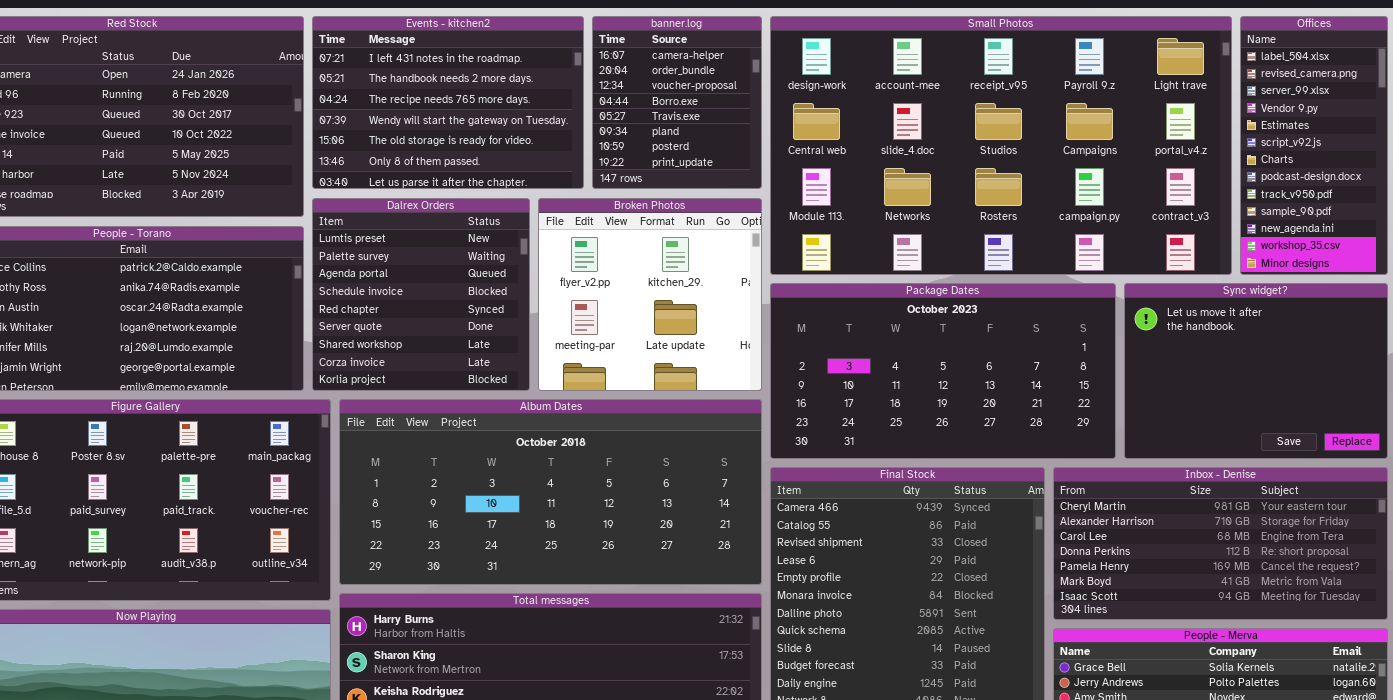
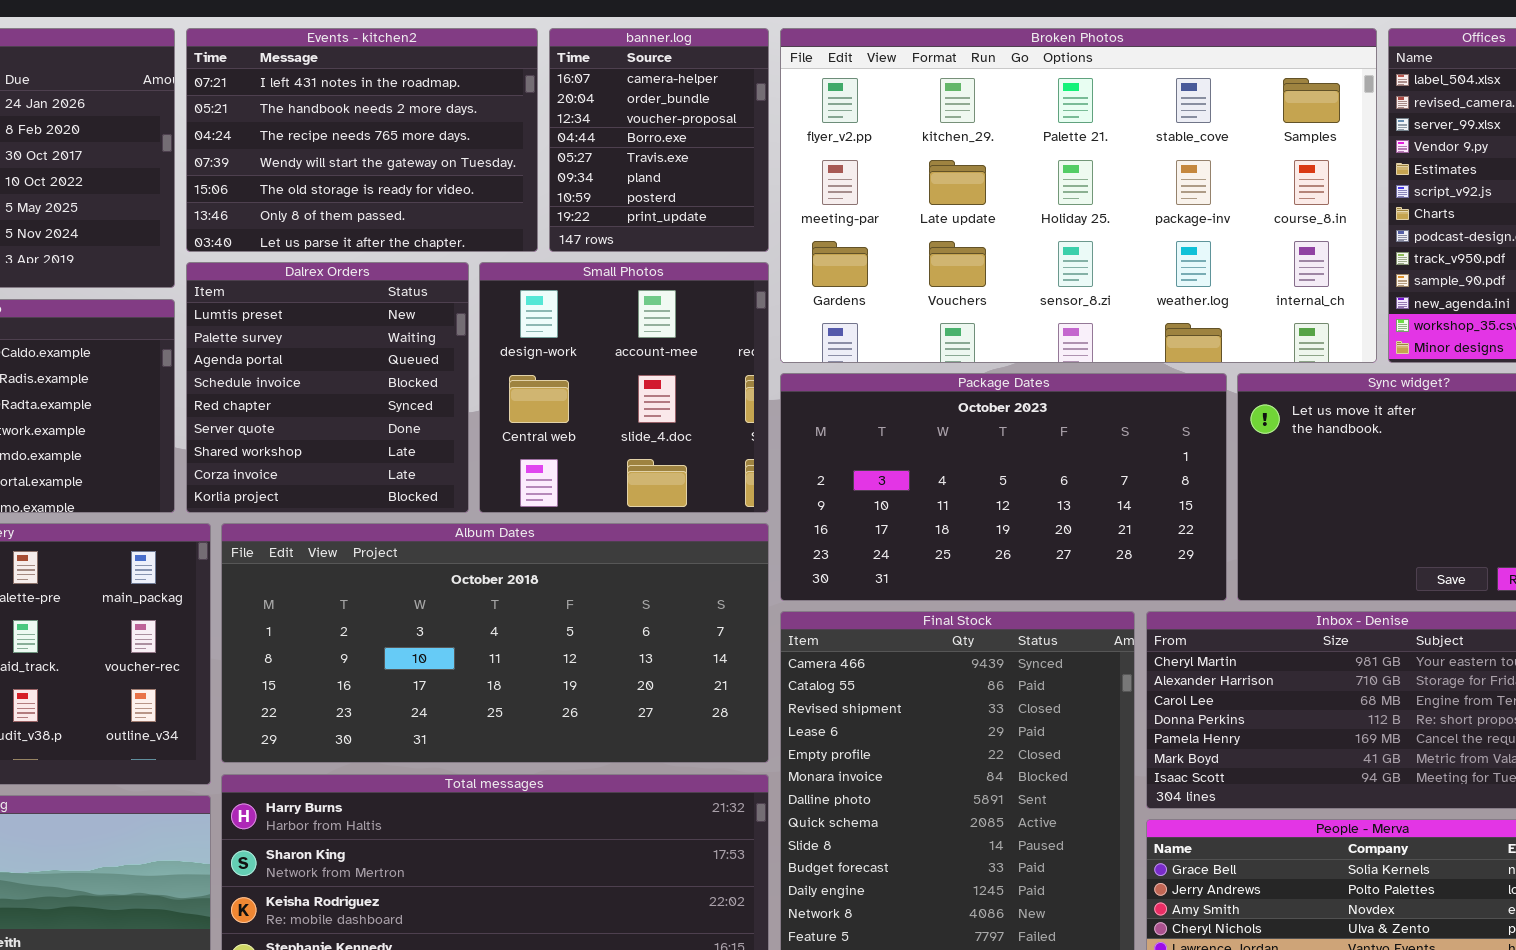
Small Photos: [770,16,1232,275] -> [479,262,769,513], moved, resized
Broken Photos: [538,198,762,391] -> [780,28,1377,363], moved, resized

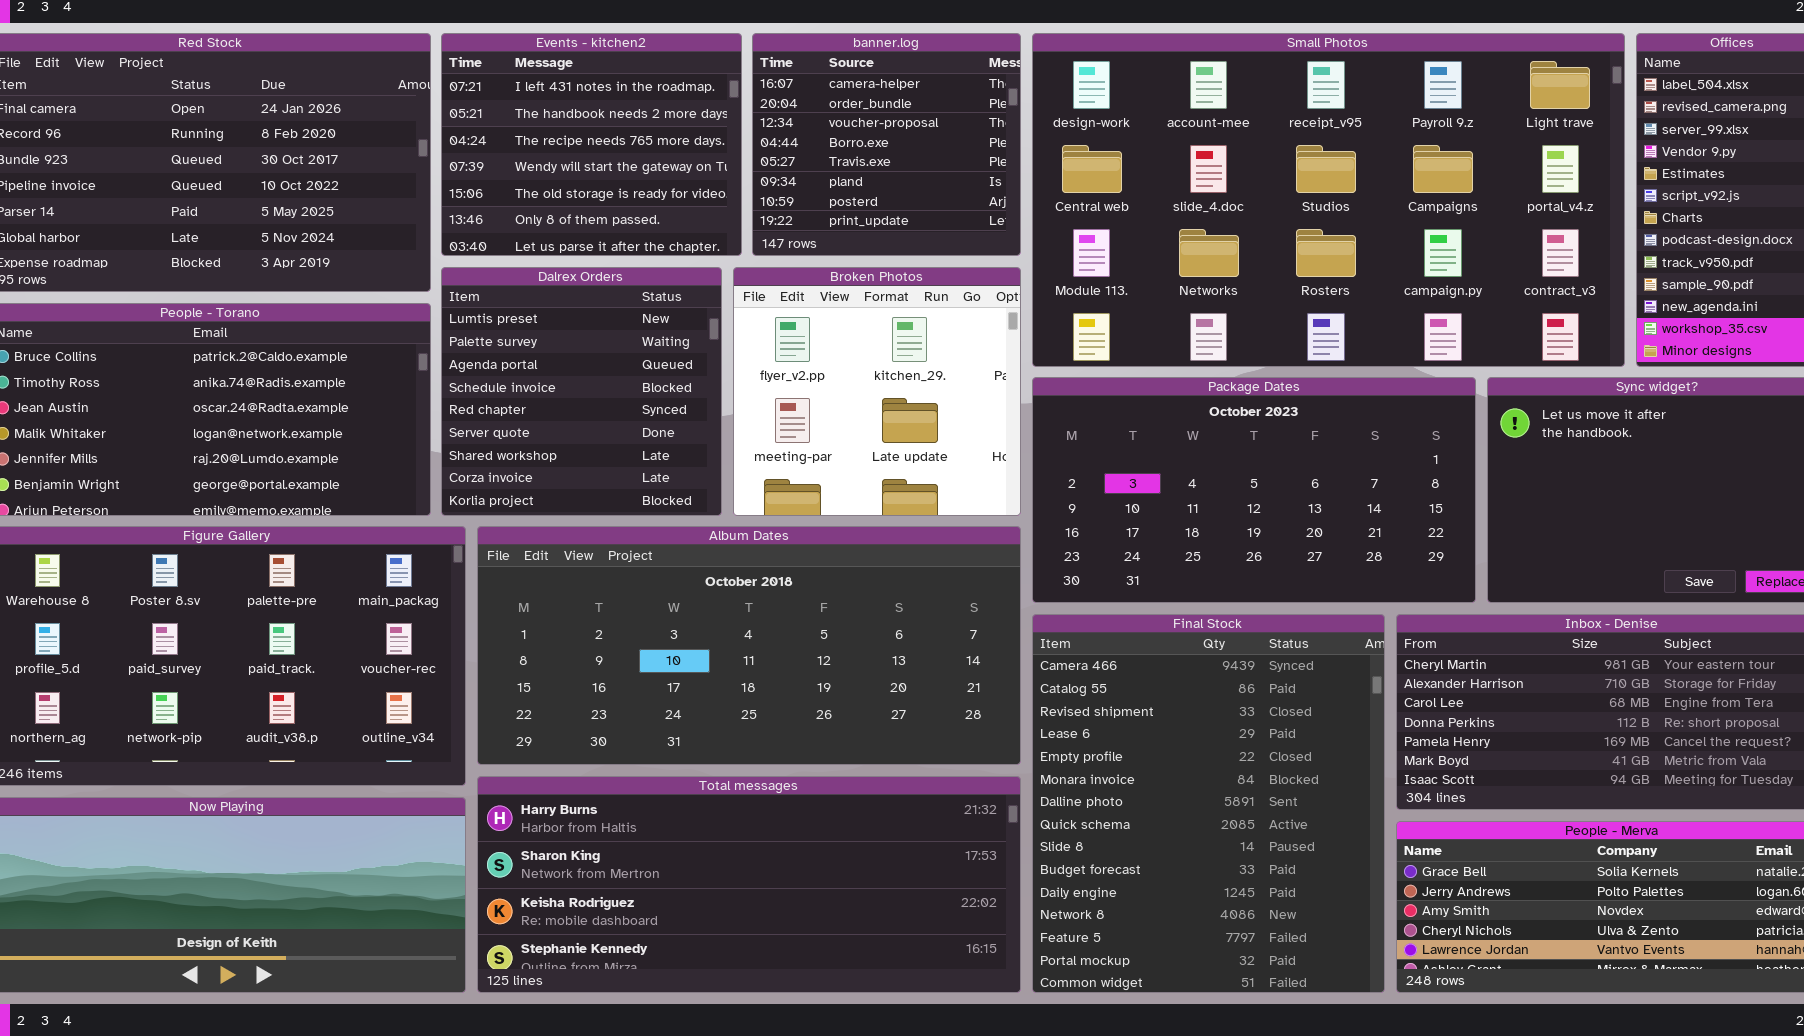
Events - kitchen2: [186,28,538,252] -> [441,33,742,256], resized
banner.log: [549,28,769,252] -> [752,33,1021,256], resized
Broken Photos: [780,28,1377,363] -> [733,267,1021,516], moved, resized
Small Photos: [479,262,769,513] -> [1032,33,1625,367], moved, resized

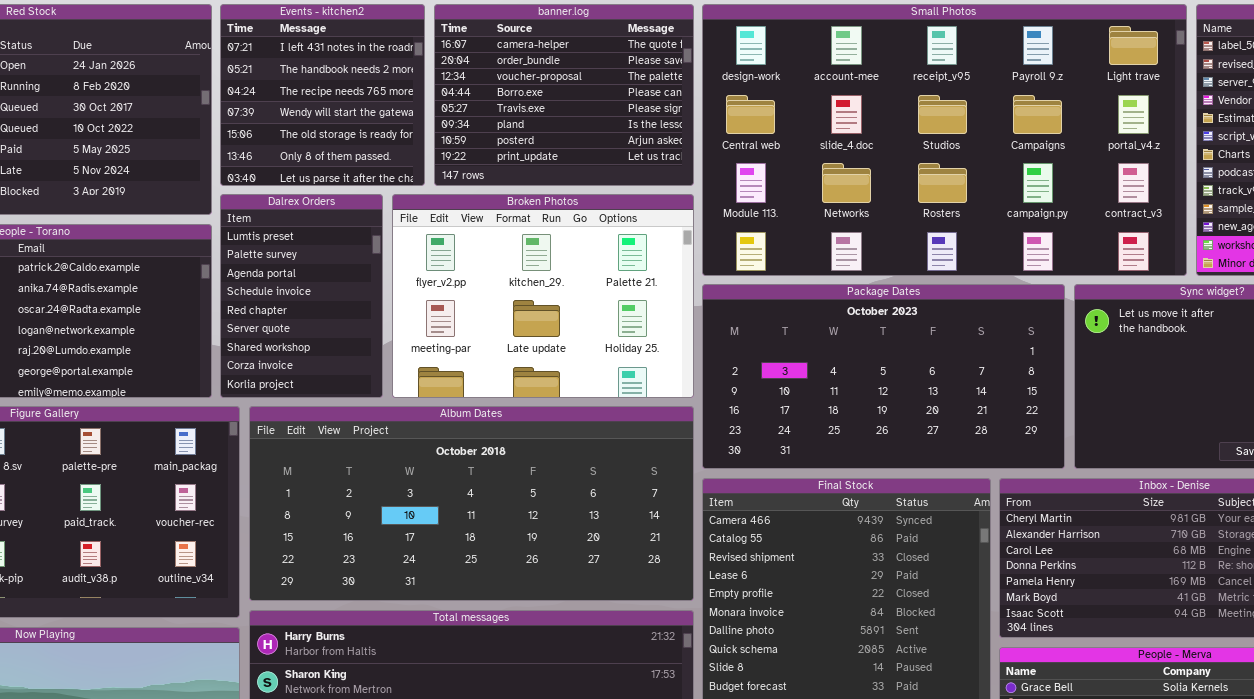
Events - kitchen2: [441,33,742,256] -> [220,4,425,186], resized
banner.log: [752,33,1021,256] -> [434,4,694,186], resized
Dalrex Orders: [441,267,722,516] -> [220,194,383,398], resized
Broken Photos: [733,267,1021,516] -> [392,194,694,398], resized

